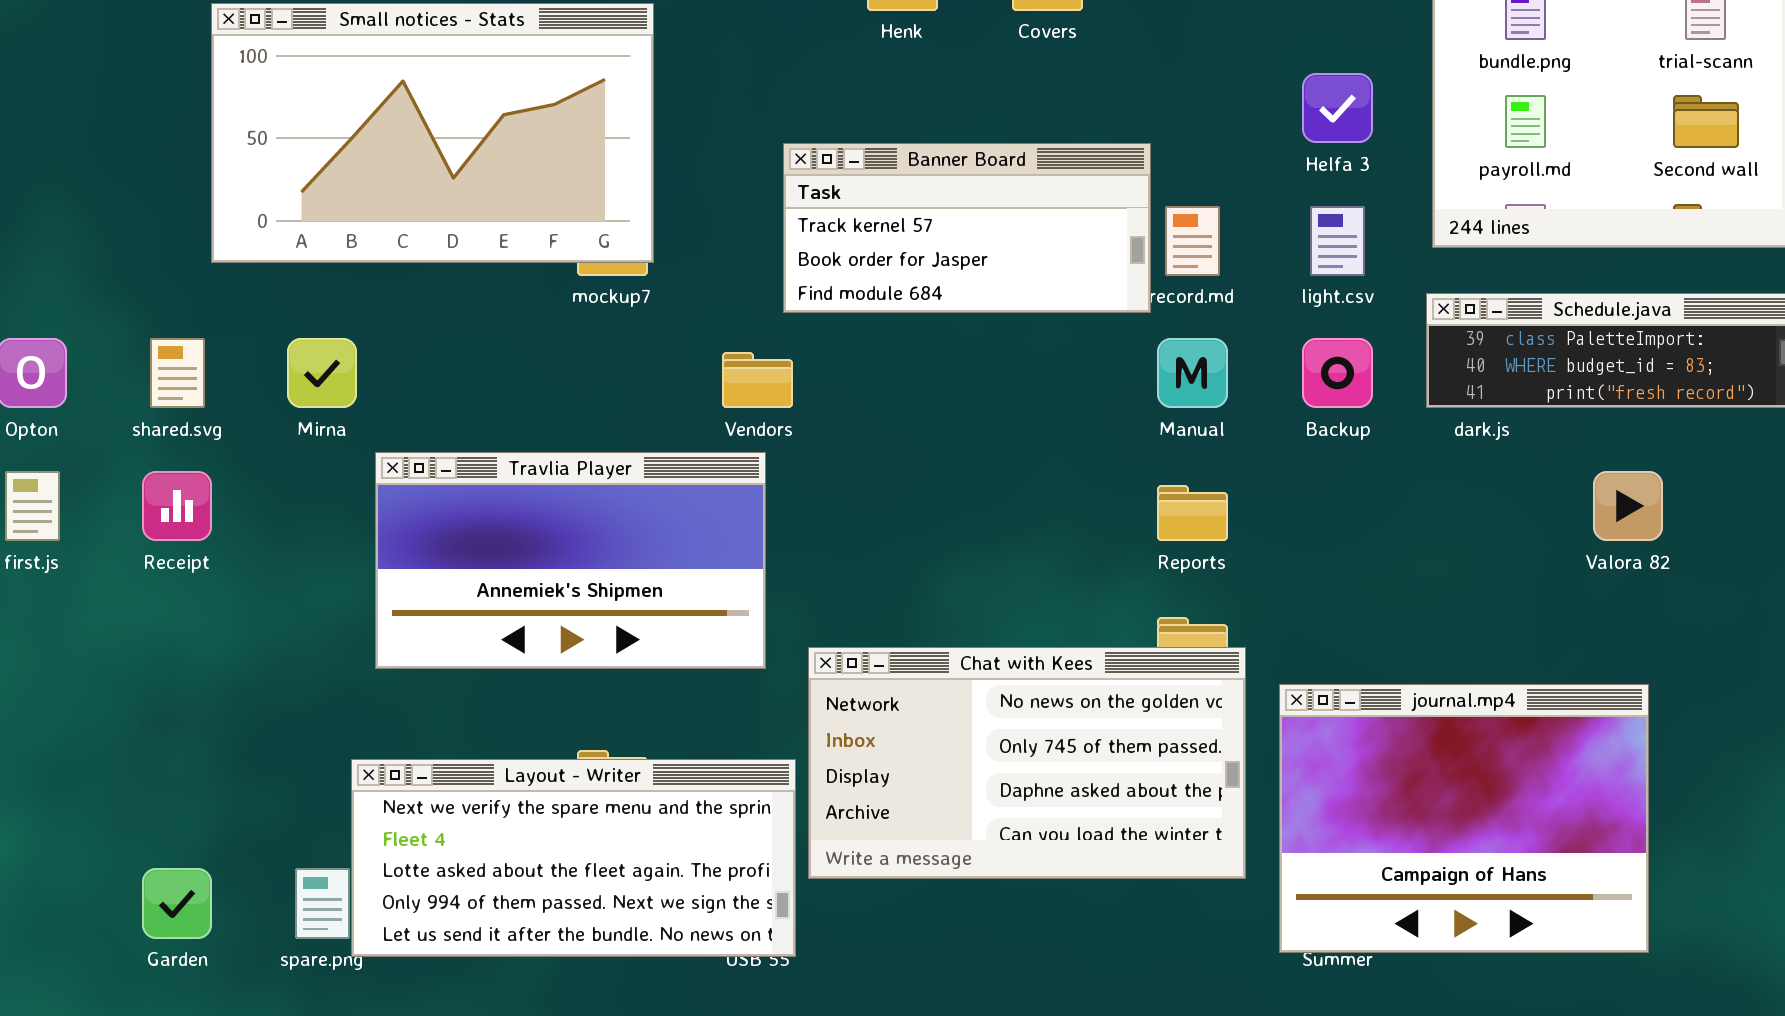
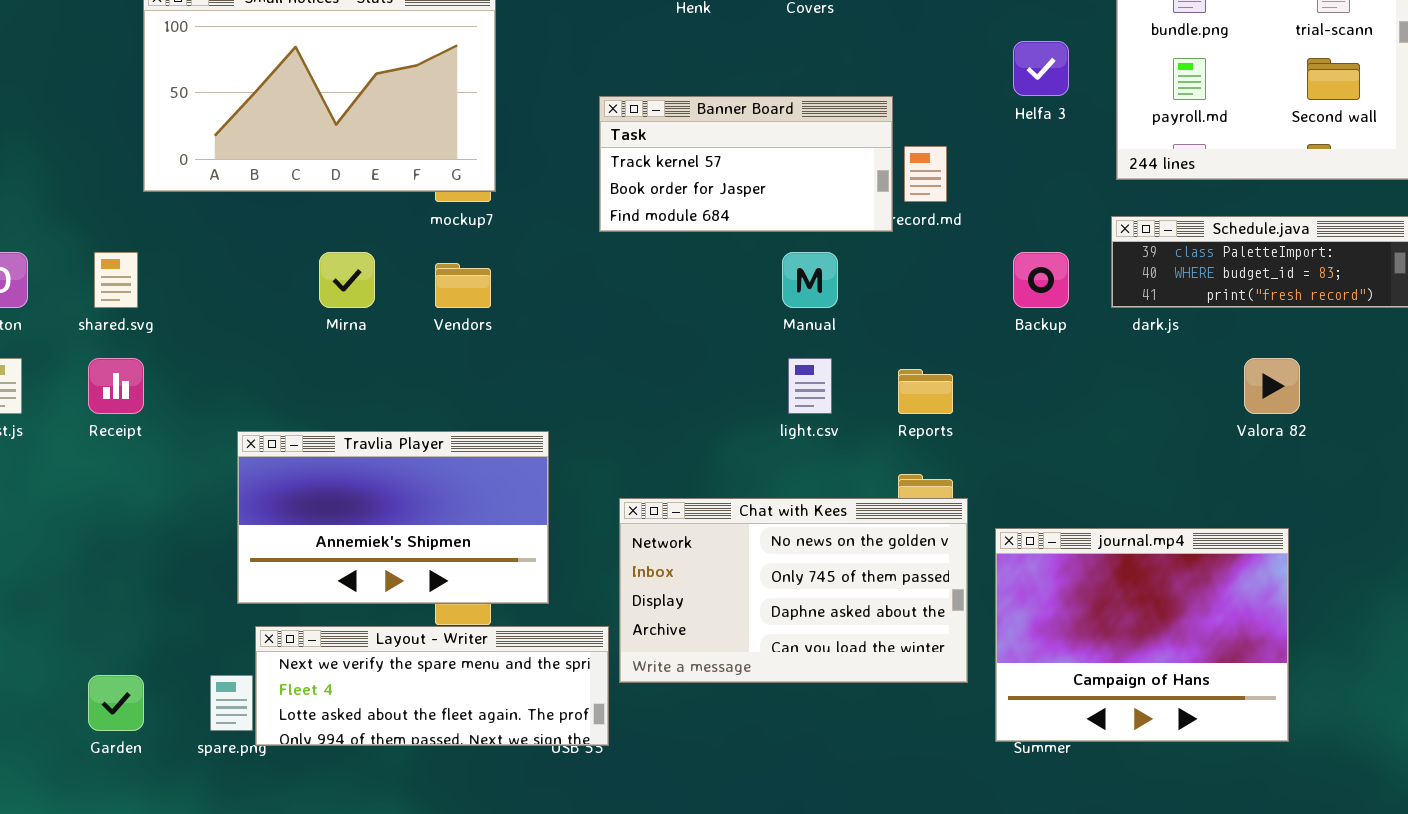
light.csv: [1310,206,1365,276] -> [788,358,832,414], moved
Mirna: [287,338,357,408] -> [319,252,375,308], moved
Manual: [1157,338,1228,408] -> [782,252,838,308], moved
Vendors: [722,352,793,408] -> [435,263,491,308], moved
Travlia Player: [375,452,766,669] -> [237,431,549,604], moved
Layout - Writer: [351,759,796,957] -> [255,626,609,746], resized

